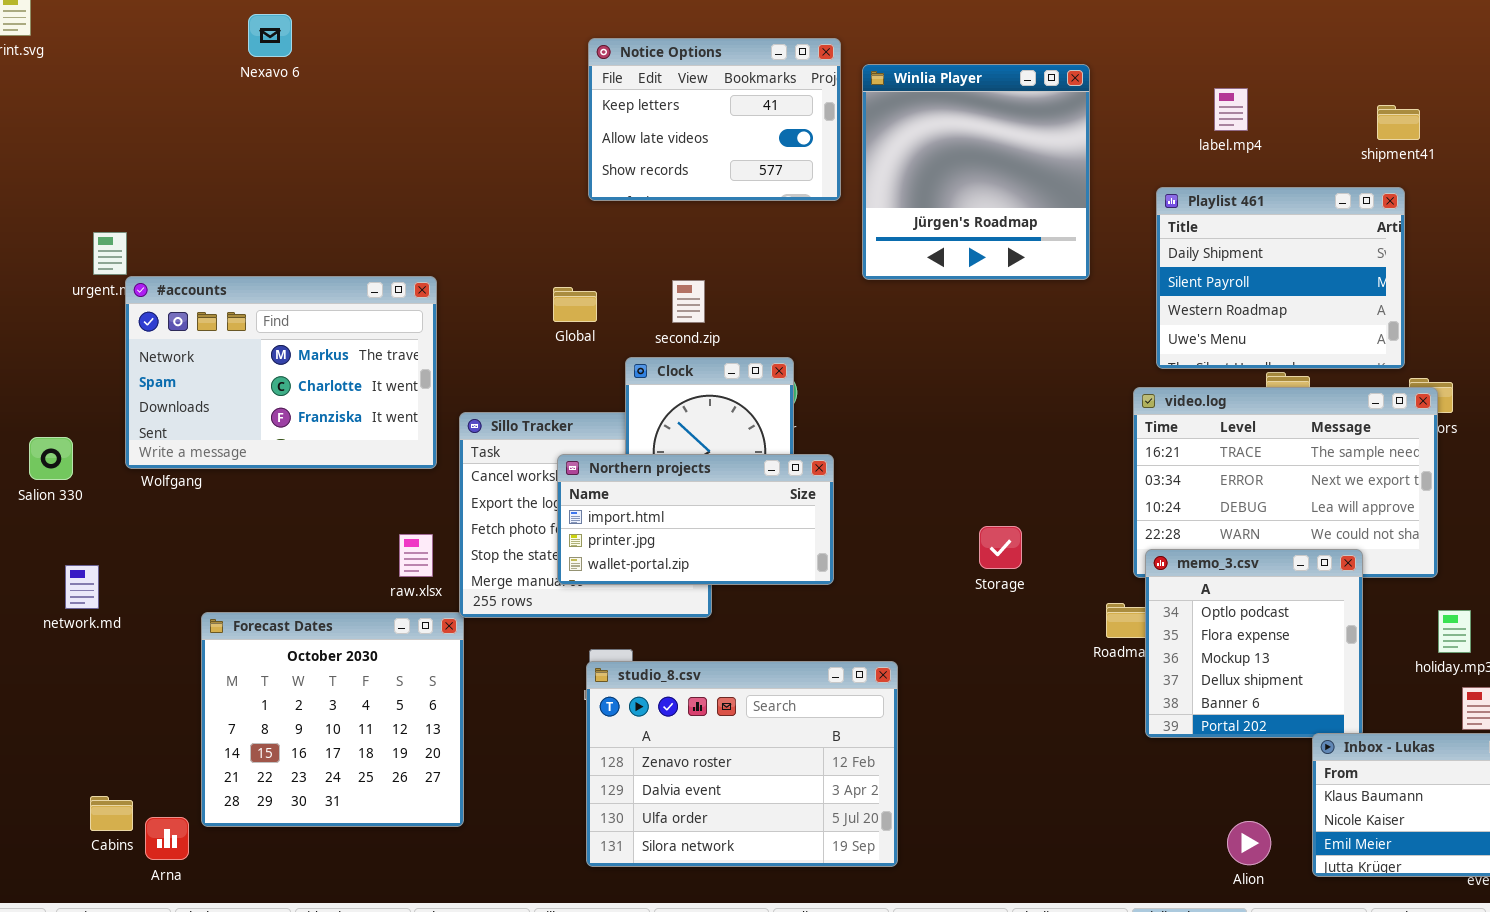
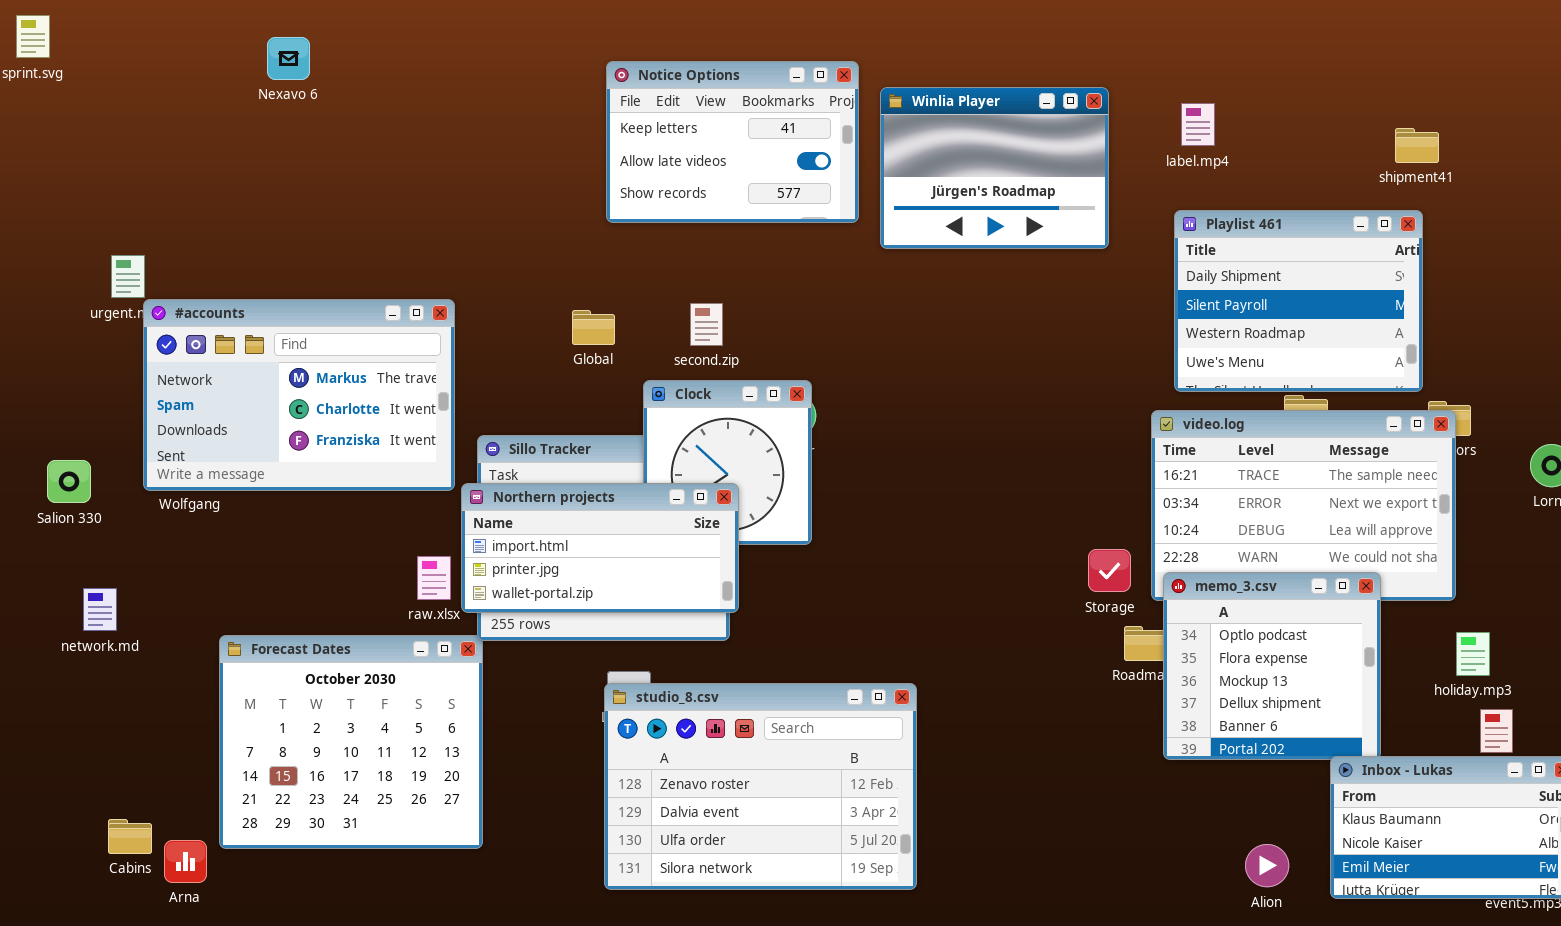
Winlia Player: [862,64,1090,280] -> [880,87,1109,249], resized
label.mp4: [1214,88,1248,131] -> [1181,103,1215,146], moved
Northern projects: [557,454,834,585] -> [461,483,739,613], moved
Storage: [979,526,1022,569] -> [1088,549,1131,592], moved

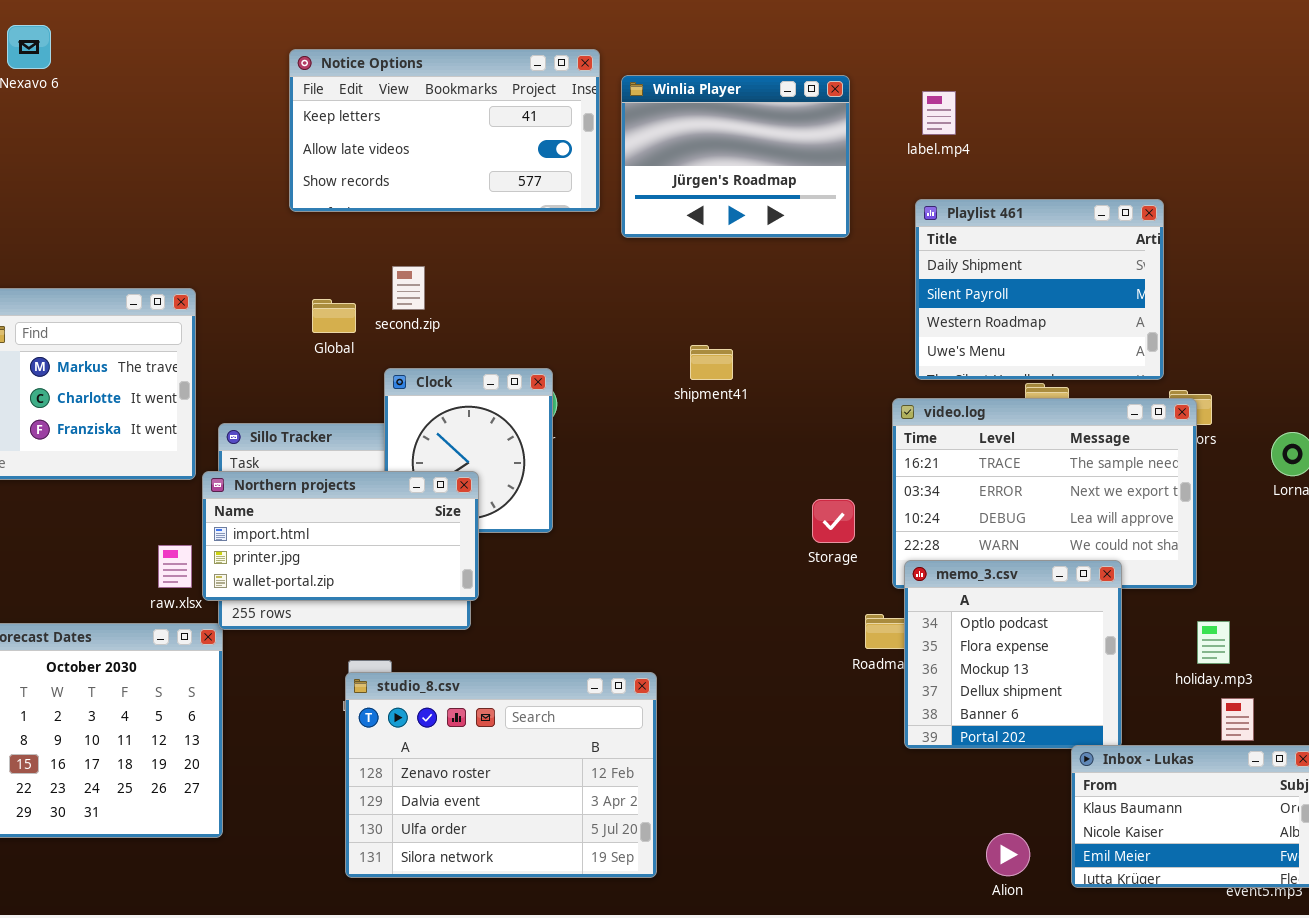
Notice Options: [606,61,859,223] -> [289,49,600,212], resized
shipment41: [1395,128,1439,163] -> [690,345,733,380], moved
second.zip: [690,303,723,346] -> [392,266,425,310], moved
Storage: [1088,549,1131,592] -> [812,499,855,543], moved

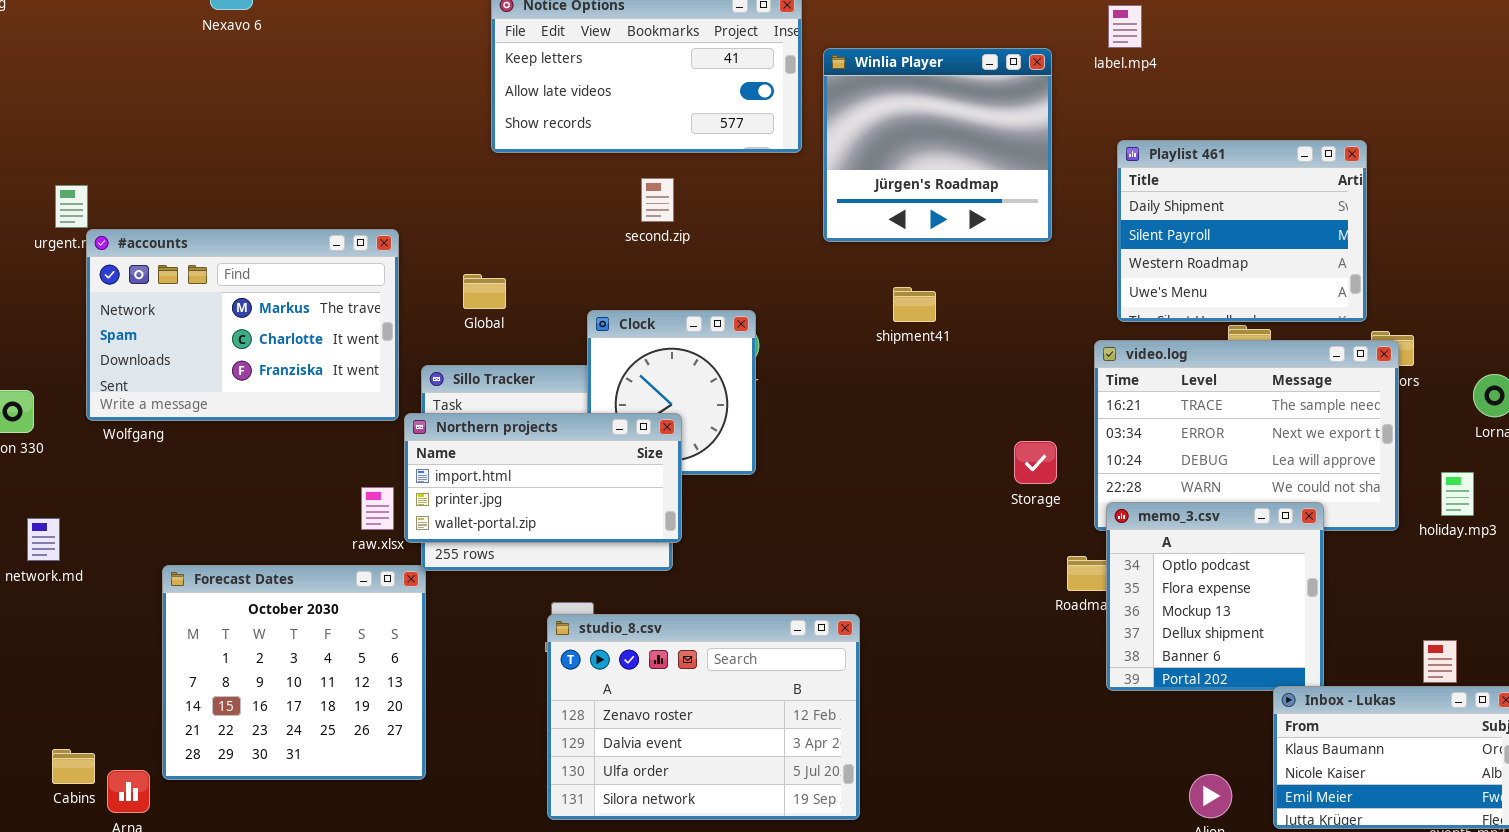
Winlia Player: [621,75,850,238] -> [823,48,1052,242], moved, resized
label.mp4: [922,91,956,135] -> [1108,5,1142,48], moved
second.zip: [392,266,425,310] -> [641,178,674,222], moved
Global: [312,299,356,333] -> [463,274,506,309], moved
holiday.mp3: [1197,621,1230,664] -> [1441,472,1474,516], moved

